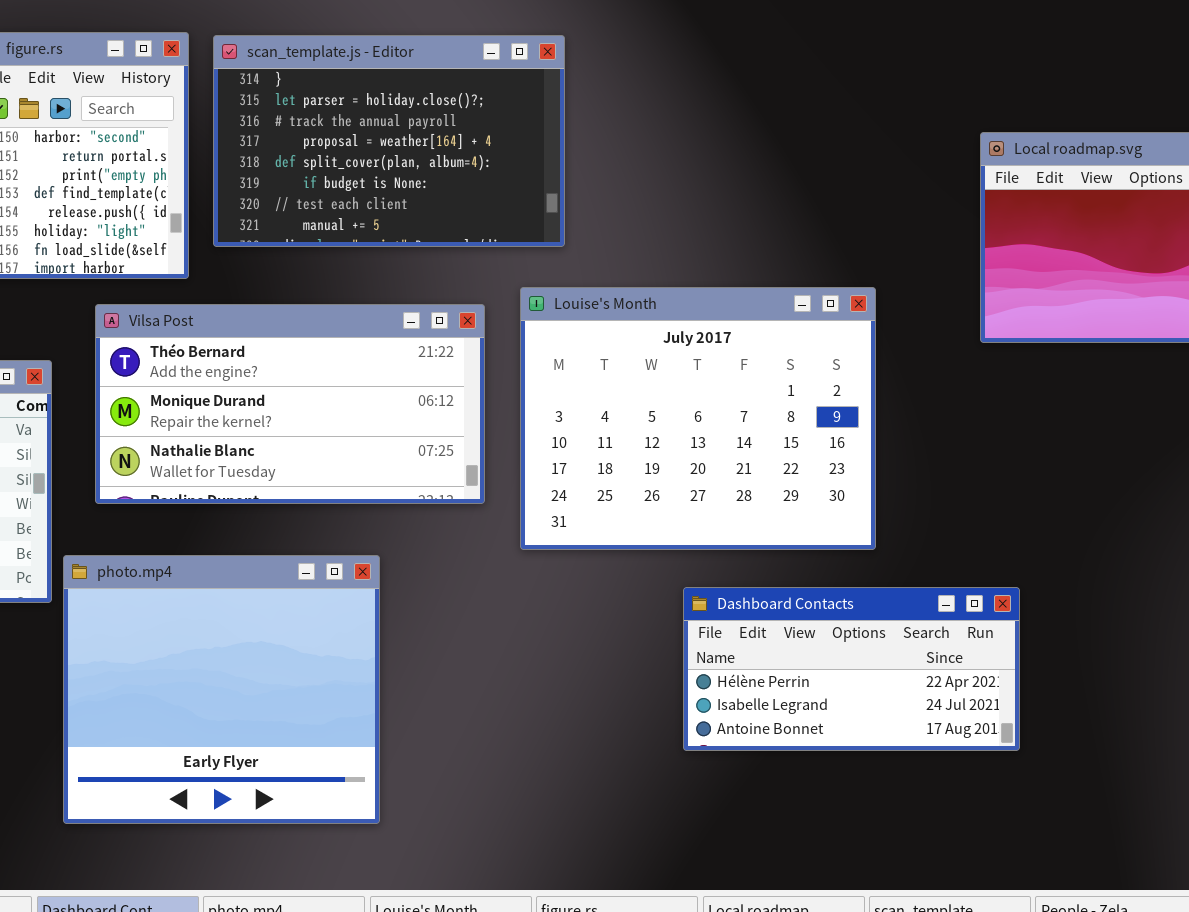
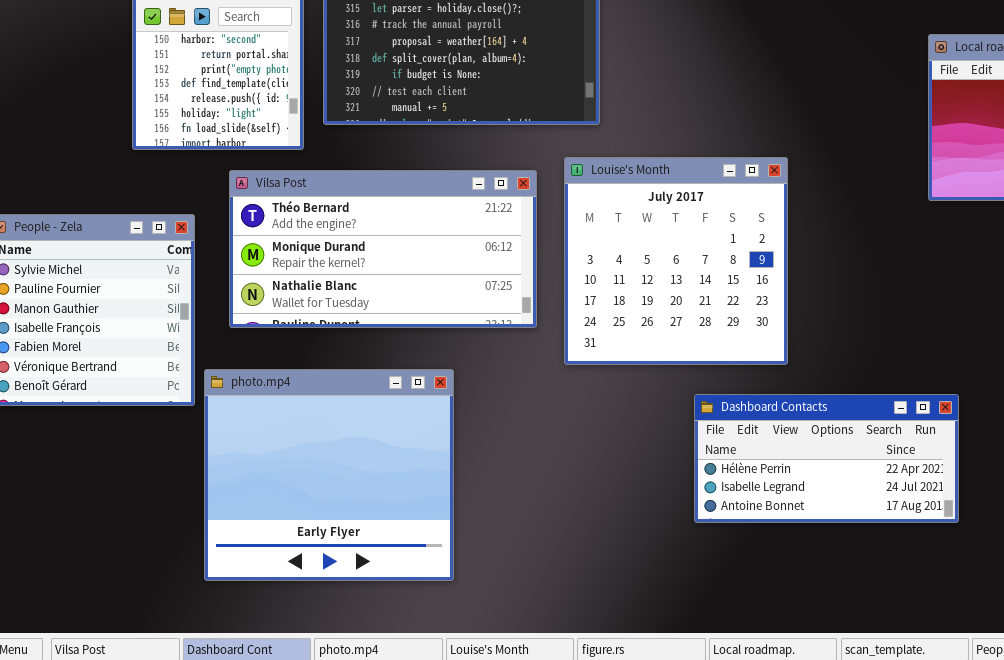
Louise's Month: [520,287,876,550] -> [564,157,788,365], resized

